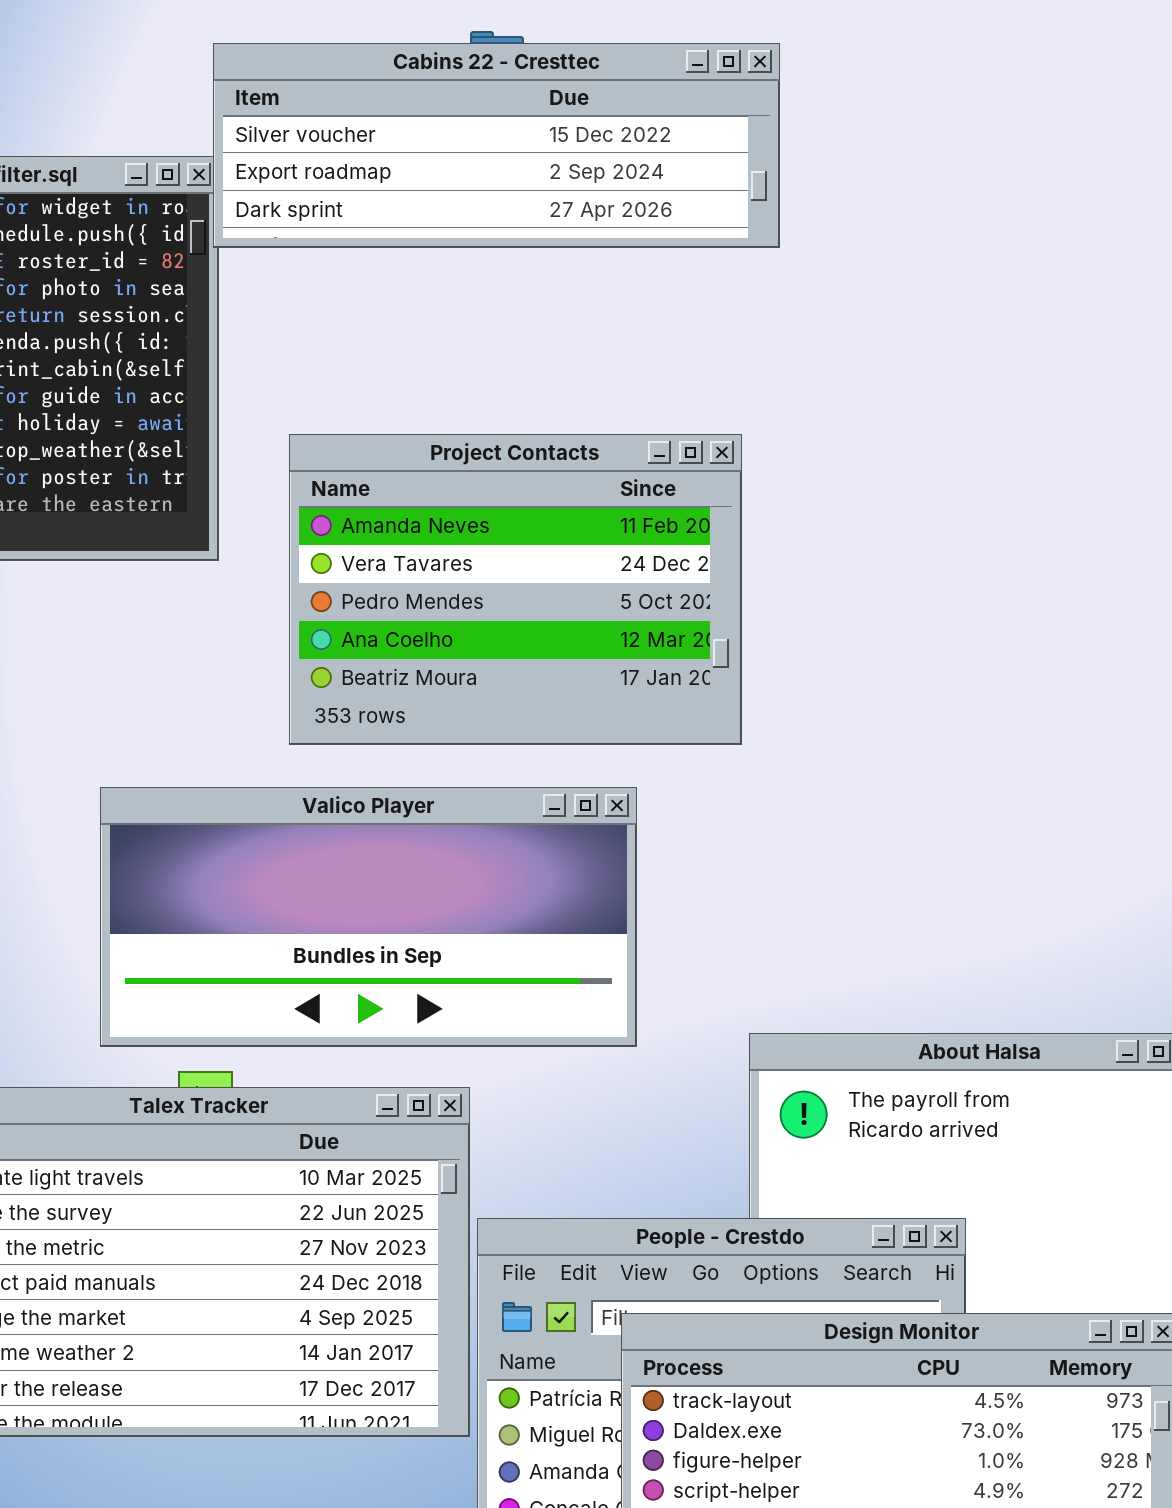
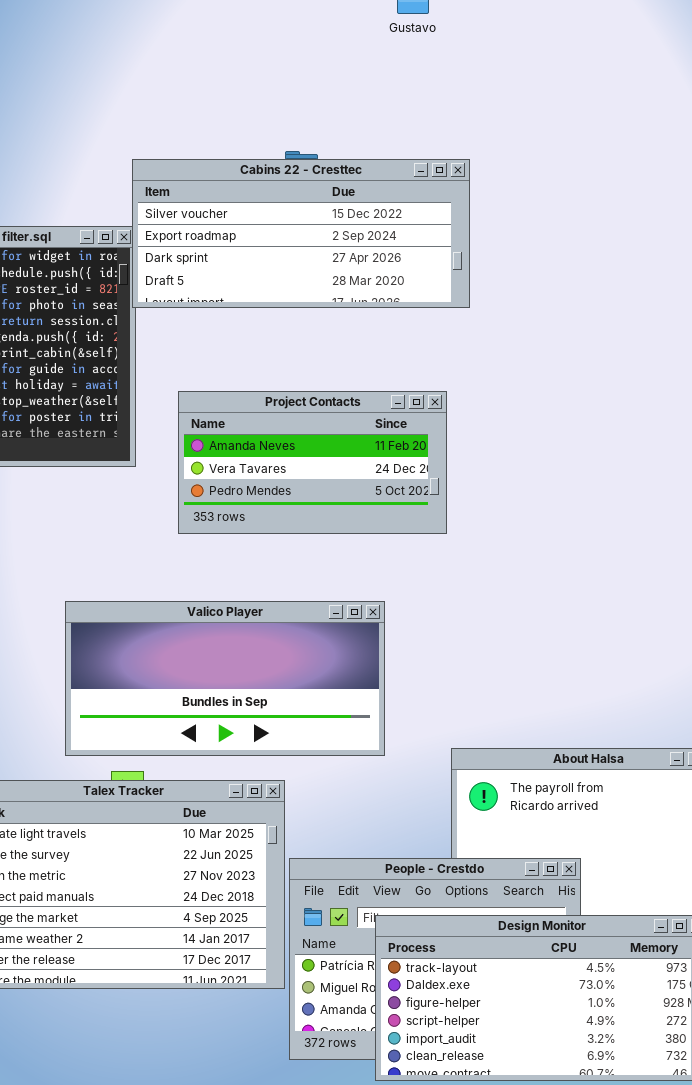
Cabins 22 - Cresttec: [213,43,780,248] -> [132,159,470,308], resized
Project Contacts: [289,434,742,745] -> [178,391,447,534], resized

